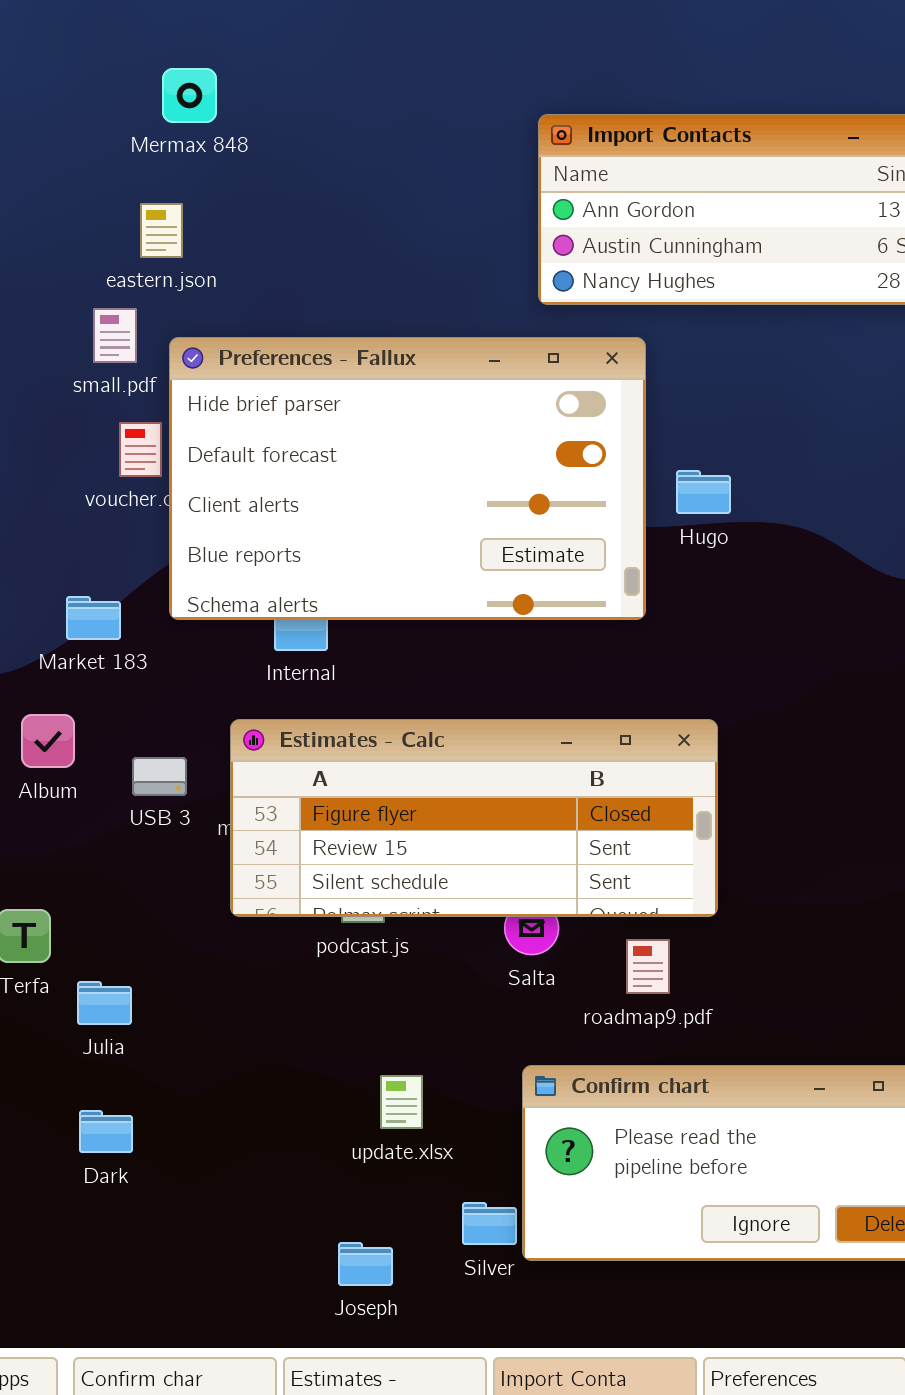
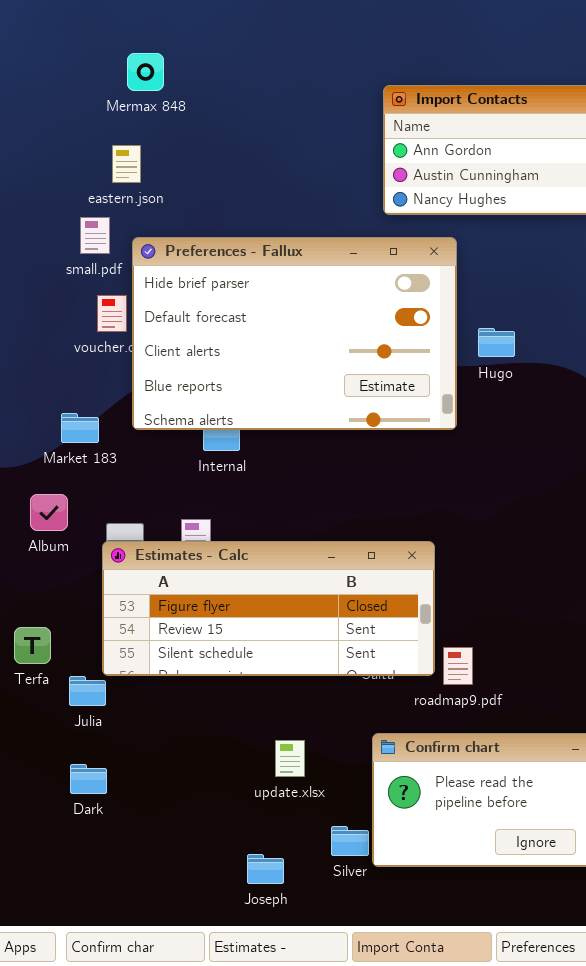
Estimates - Calc: [230,719,718,917] -> [102,541,435,676], moved

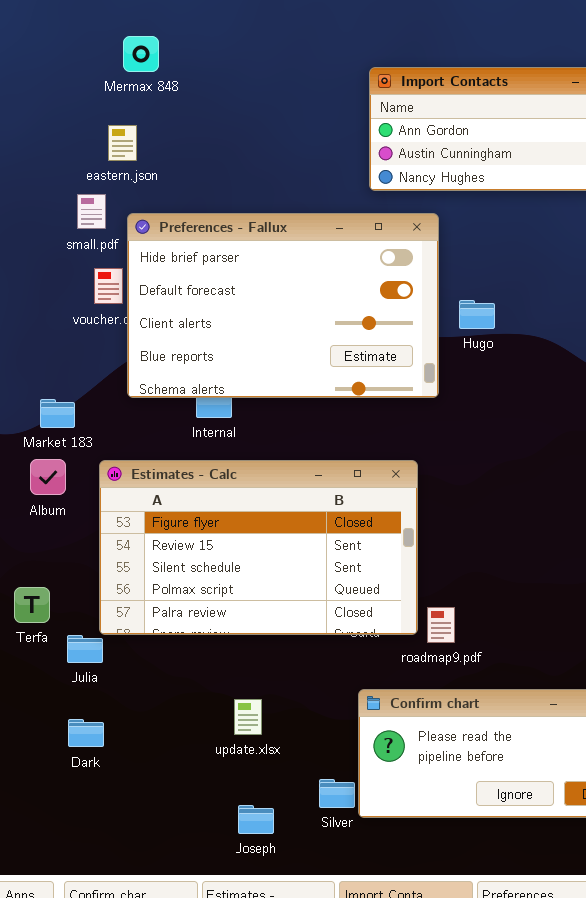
Market 183: [61,413,99,443] -> [40,399,75,428], moved
Estimates - Calc: [102,541,435,676] -> [99,460,418,635], resized
update.xlsx: [275,740,305,777] -> [234,699,262,735], moved

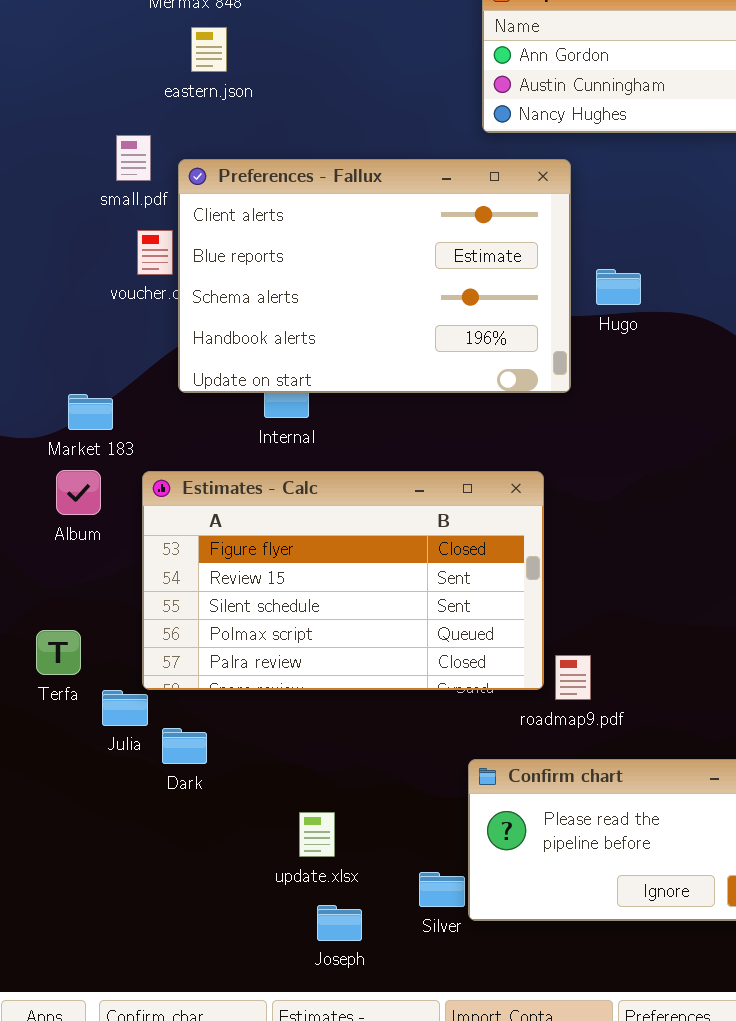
eastern.json: [108,125,137,161] -> [191,27,227,72], moved
Preferences - Fallux: [127,213,439,398] -> [178,159,571,393], scrolled down 2 rows
update.xlsx: [234,699,262,735] -> [299,812,335,857], moved
Dark: [68,719,104,747] -> [162,728,207,764], moved

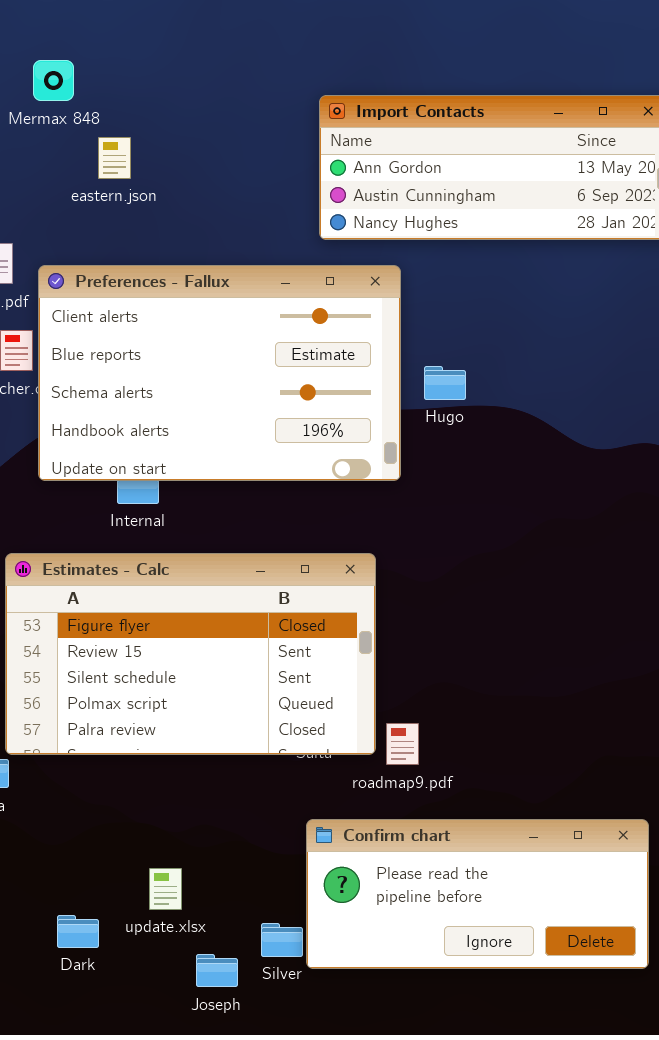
eastern.json: [191,27,227,72] -> [98,137,131,179], moved
Dark: [162,728,207,764] -> [57,915,99,948], moved
Joseph: [317,905,362,941] -> [196,954,238,987], moved

